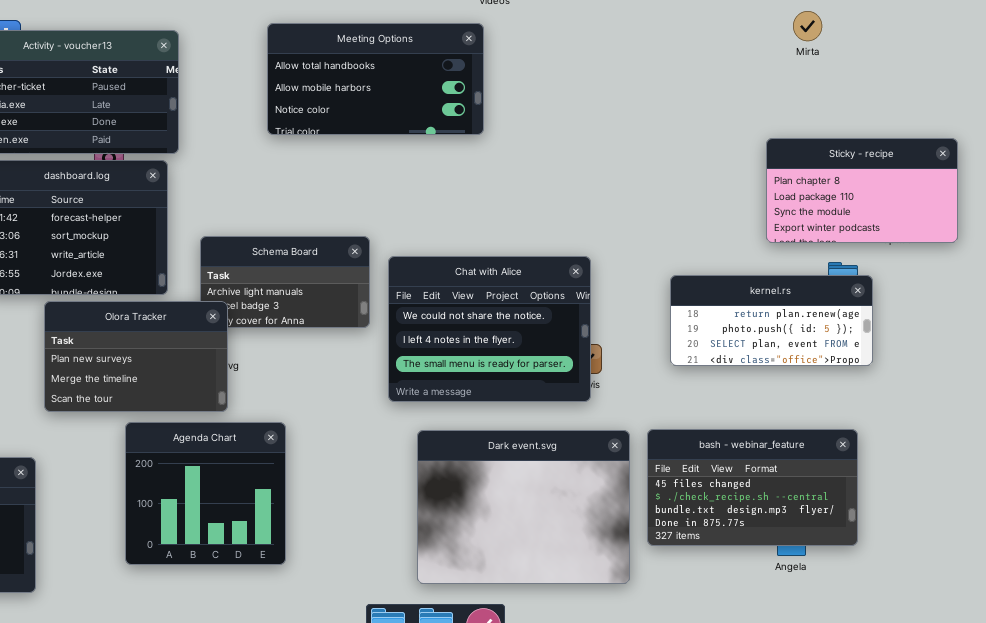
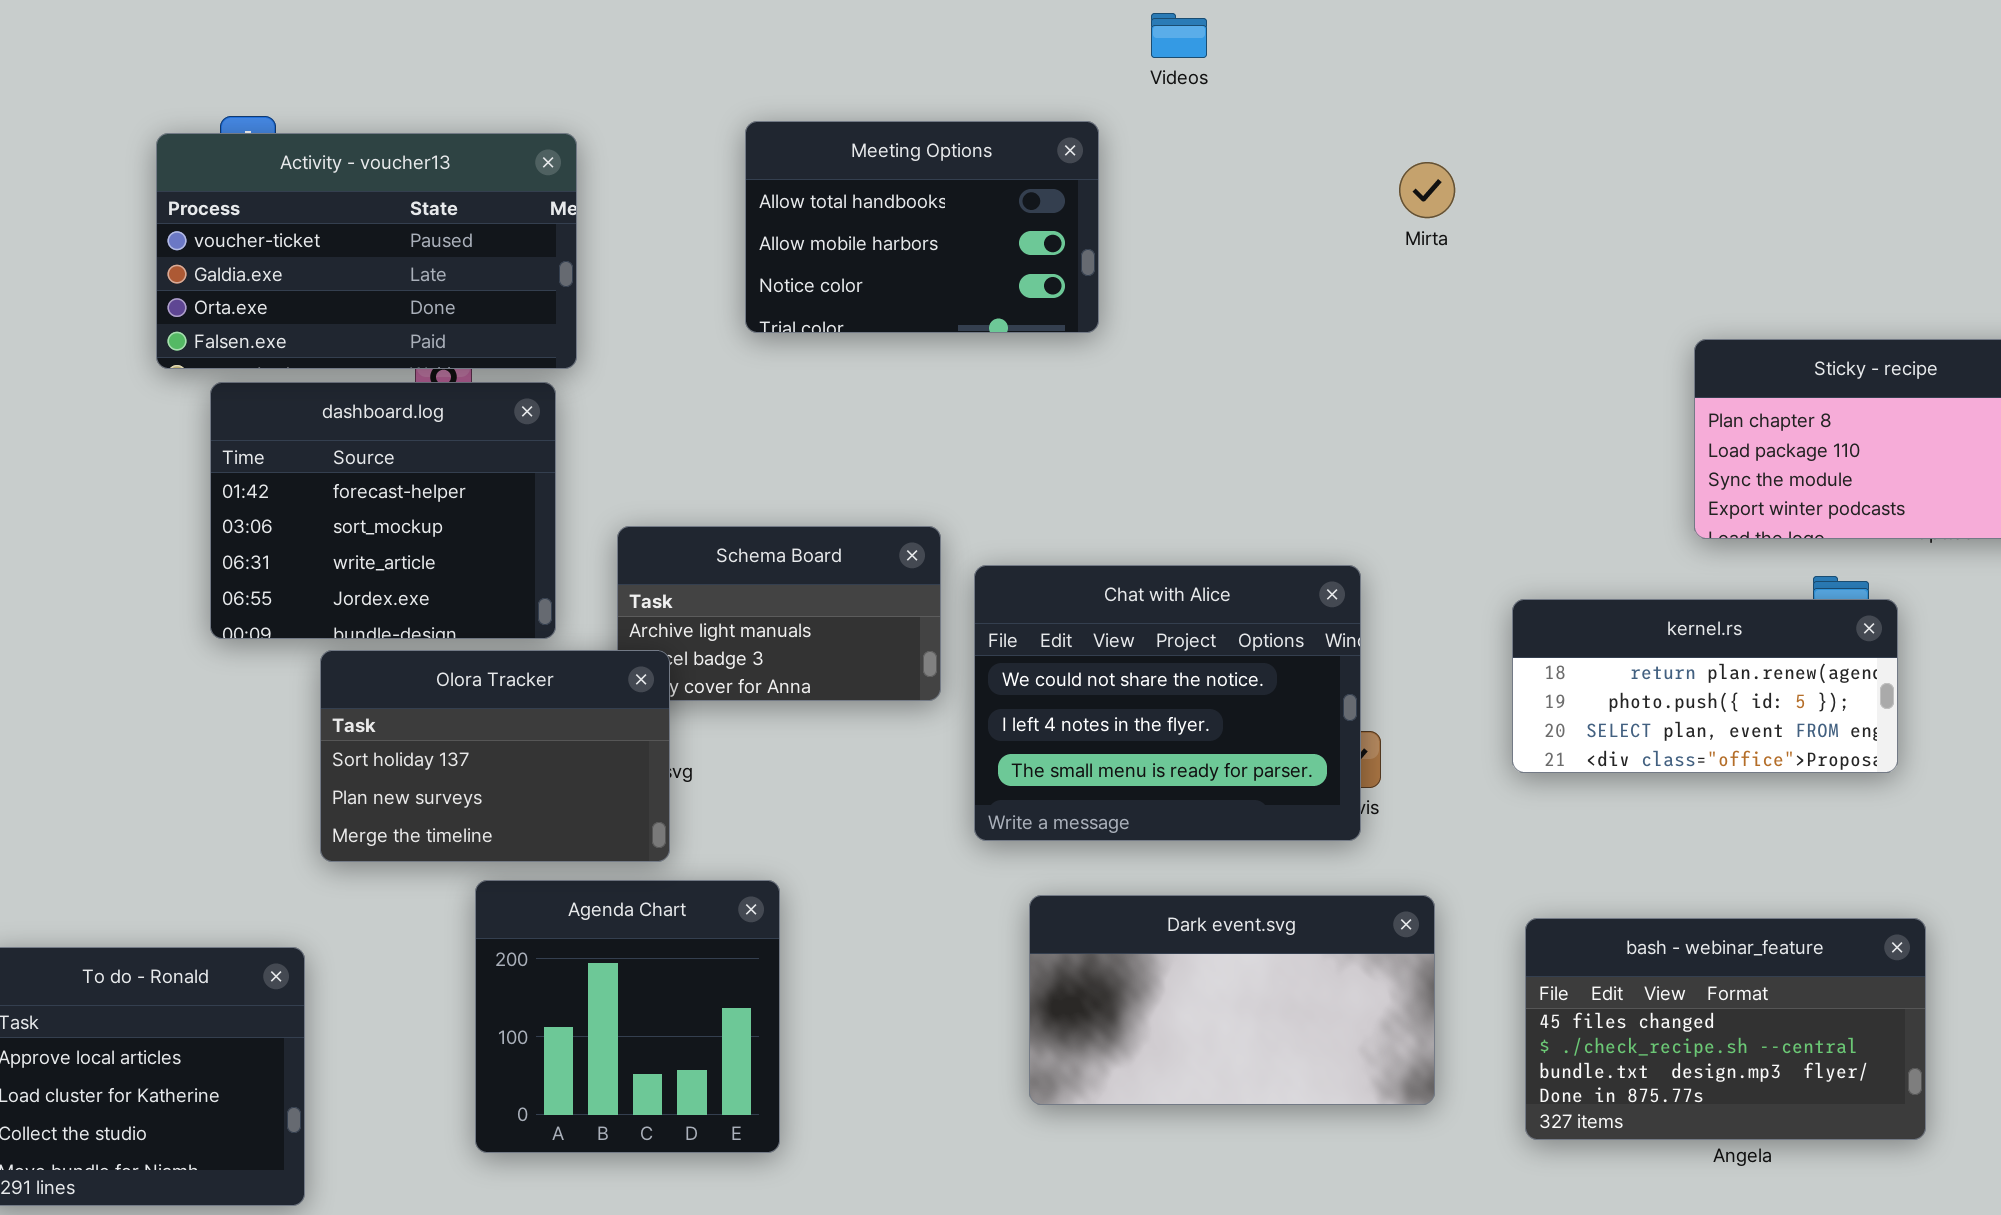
Mirta: [793,11,822,41] -> [1399,162,1455,218], moved
Meeting Options: [267,23,484,135] -> [745,121,1099,333], resized
Olora Tracker: [44,301,228,412] -> [320,650,670,862], scrolled up 1 row
bash - webinar_feature: [647,429,858,546] -> [1525,918,1926,1140], moved
Dark event.svg: [417,430,630,584] -> [1029,895,1435,1105], resized

